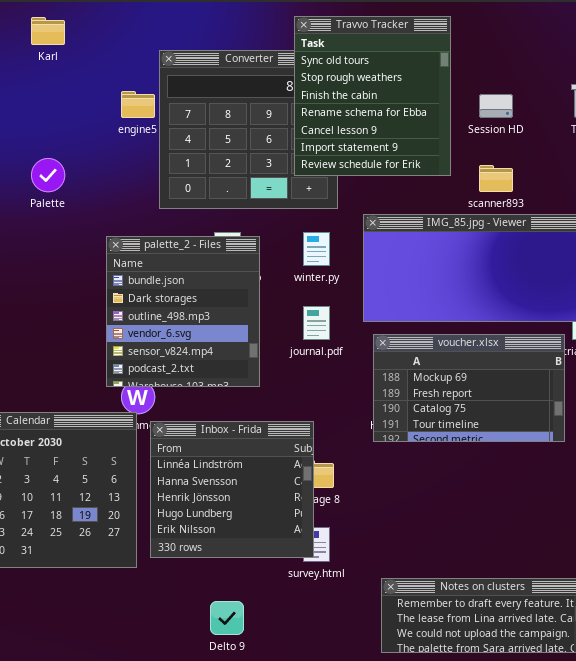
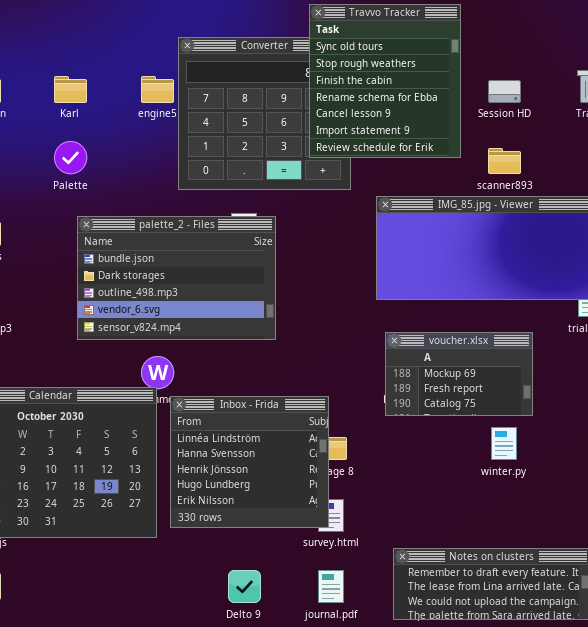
Karl: [31,17,65,45] -> [54,76,87,103], moved
winter.py: [303,232,330,266] -> [491,427,517,460], moved
palette_2 - Files: [106,236,260,387] -> [77,216,276,340], resized
journal.pdf: [303,306,330,340] -> [318,570,344,603], moved
voucher.xlsx: [373,334,565,442] -> [385,332,533,416], resized

